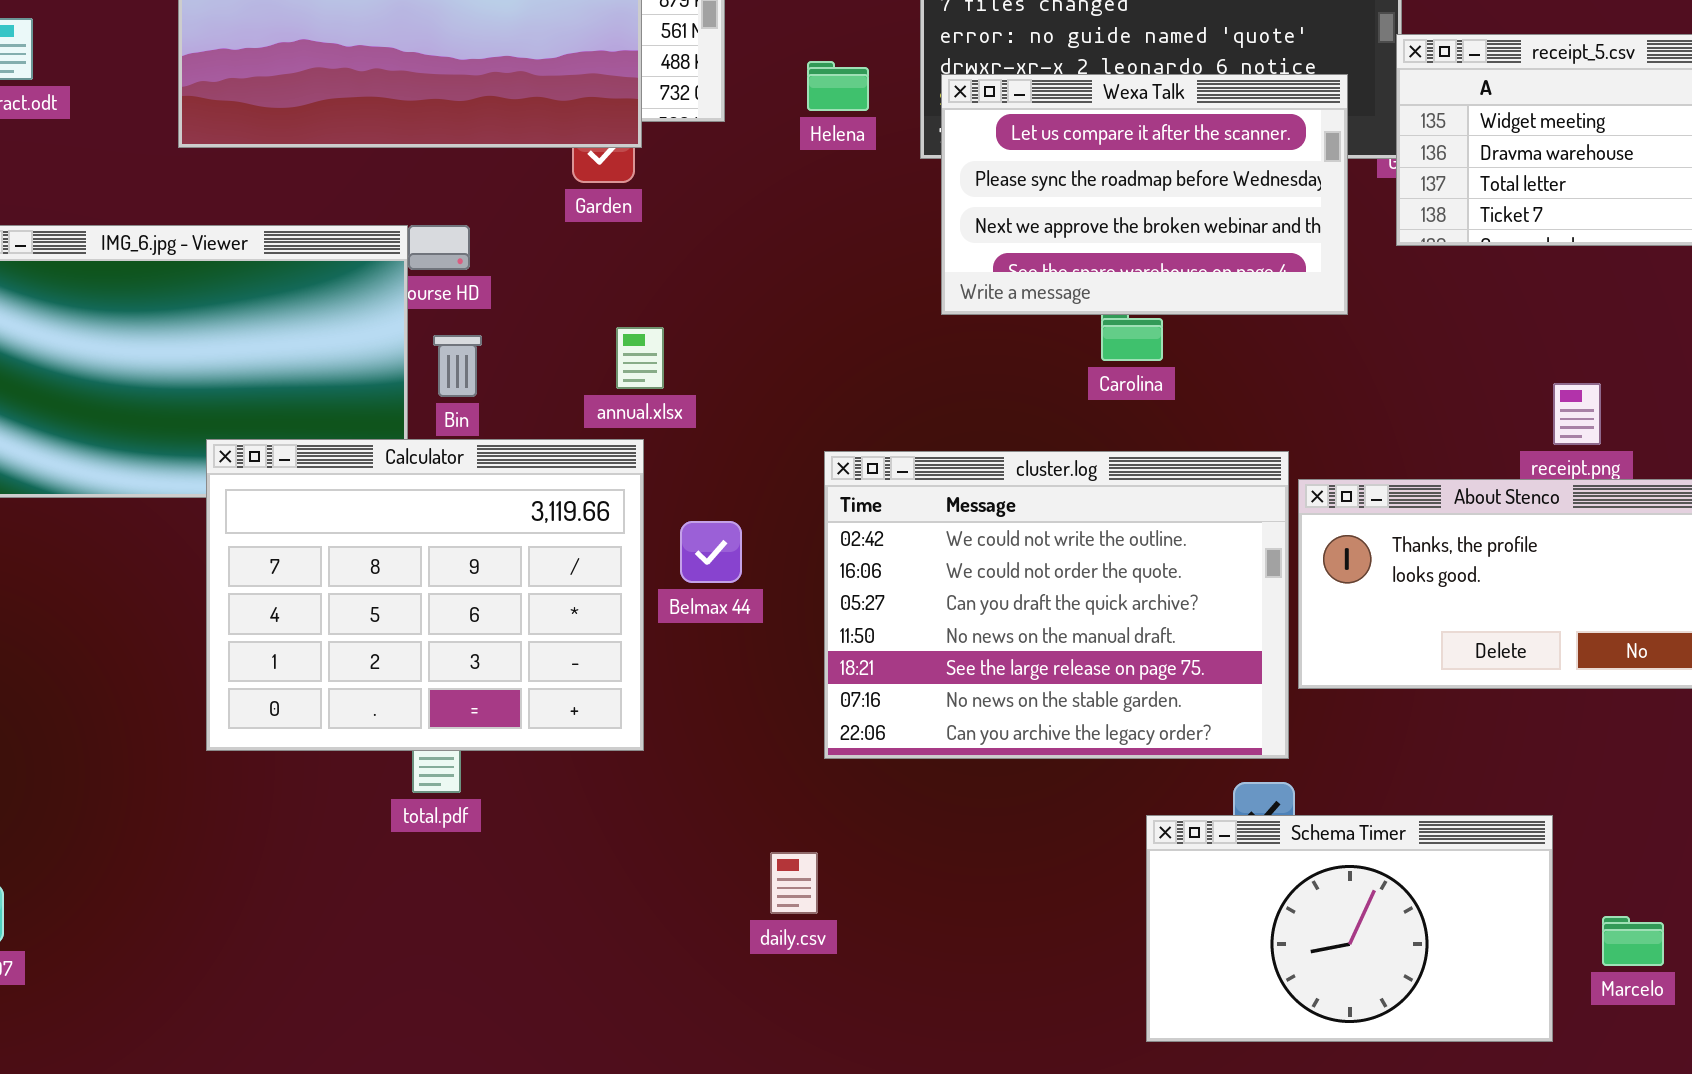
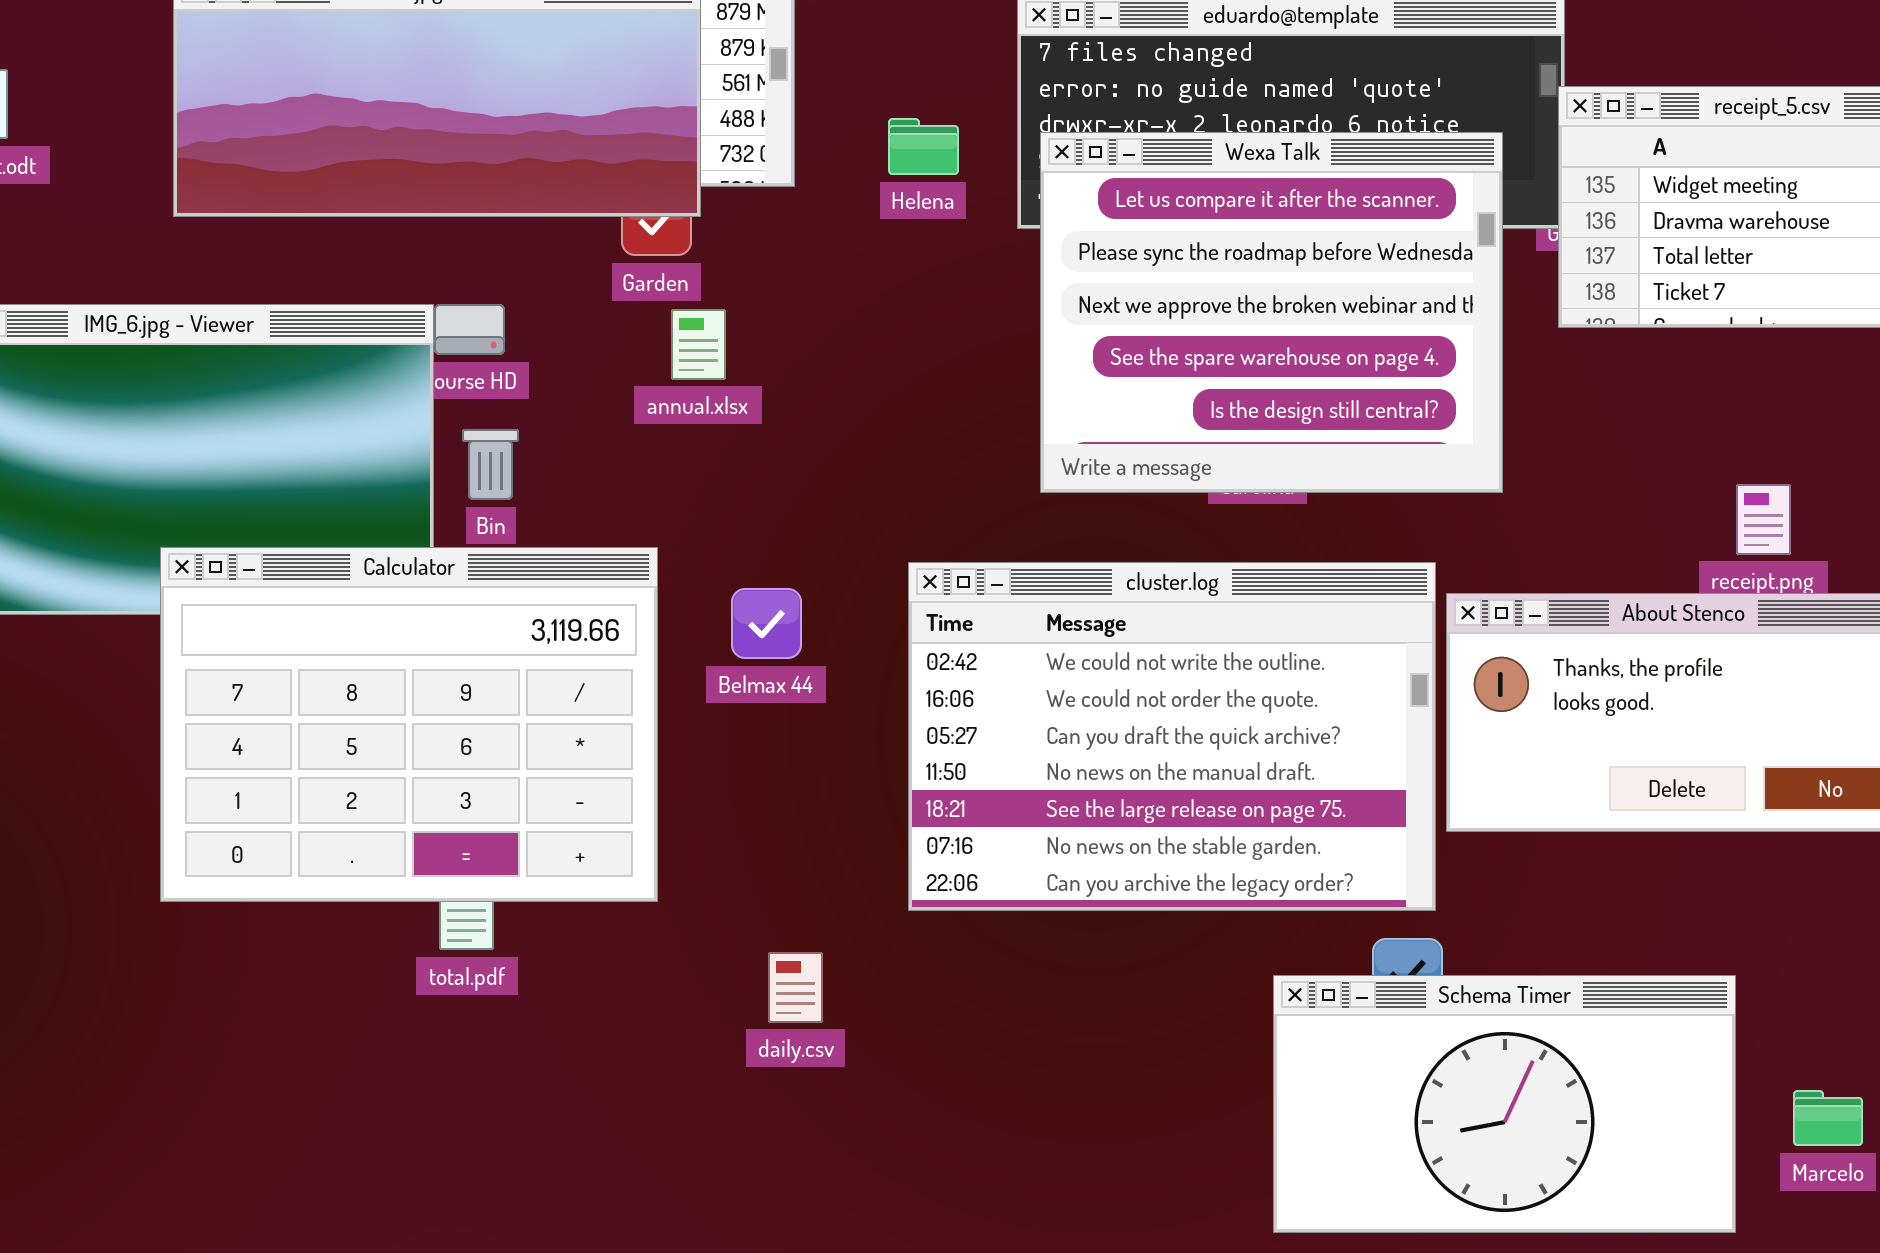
Wexa Talk: [941,74,1348,315] -> [1040,132,1503,493], resized
annual.xlsx: [616,327,664,389] -> [671,309,726,380], moved
Calculator: [206,439,644,751] -> [160,547,658,902], moved
Belmax 44: [680,521,742,583] -> [731,588,802,659], moved
daily.csv: [770,852,818,914] -> [768,952,823,1023], moved

